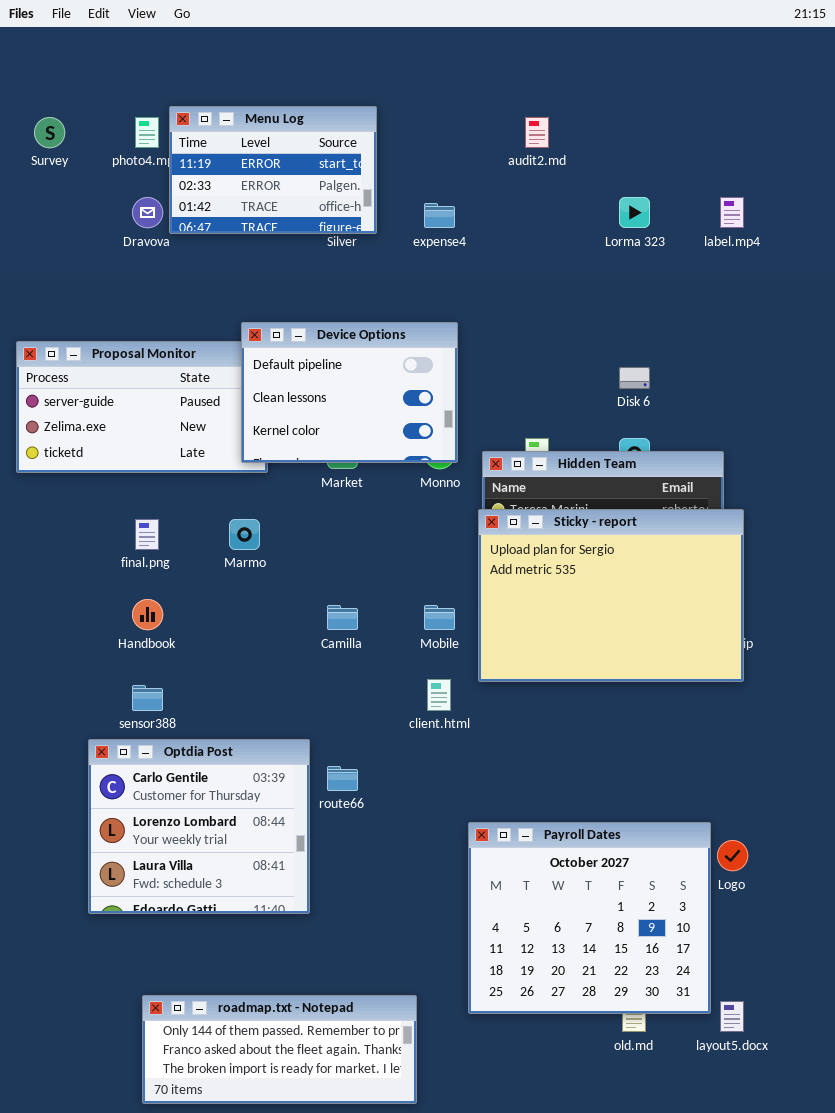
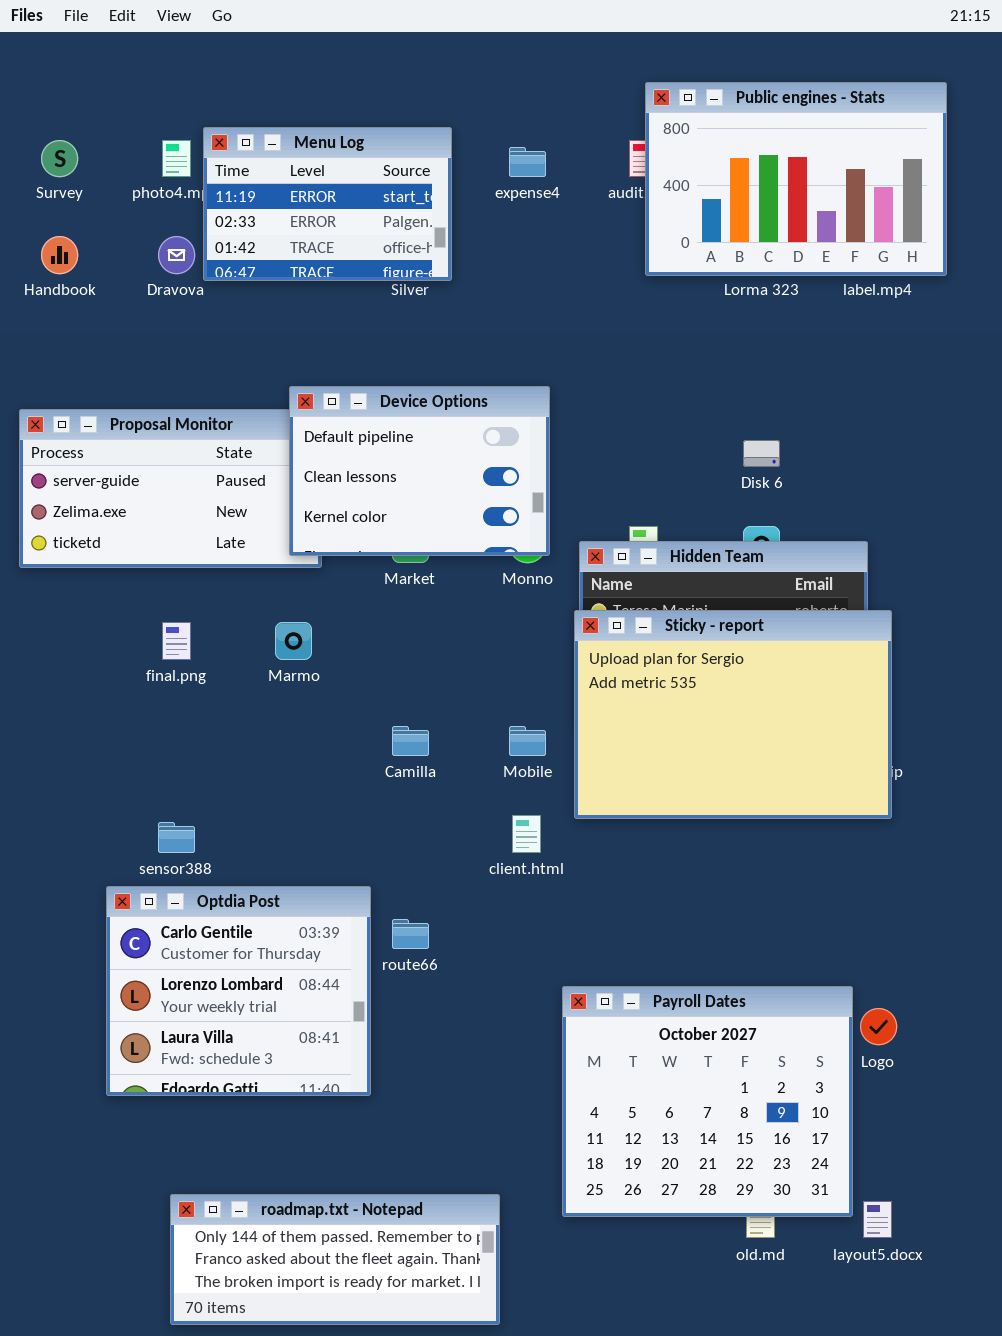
Public engines - Stats: none -> [645,82,947,276], opened
expense4: [424,203,455,228] -> [509,147,546,177], moved
Handbook: [132,599,163,630] -> [41,236,78,274], moved

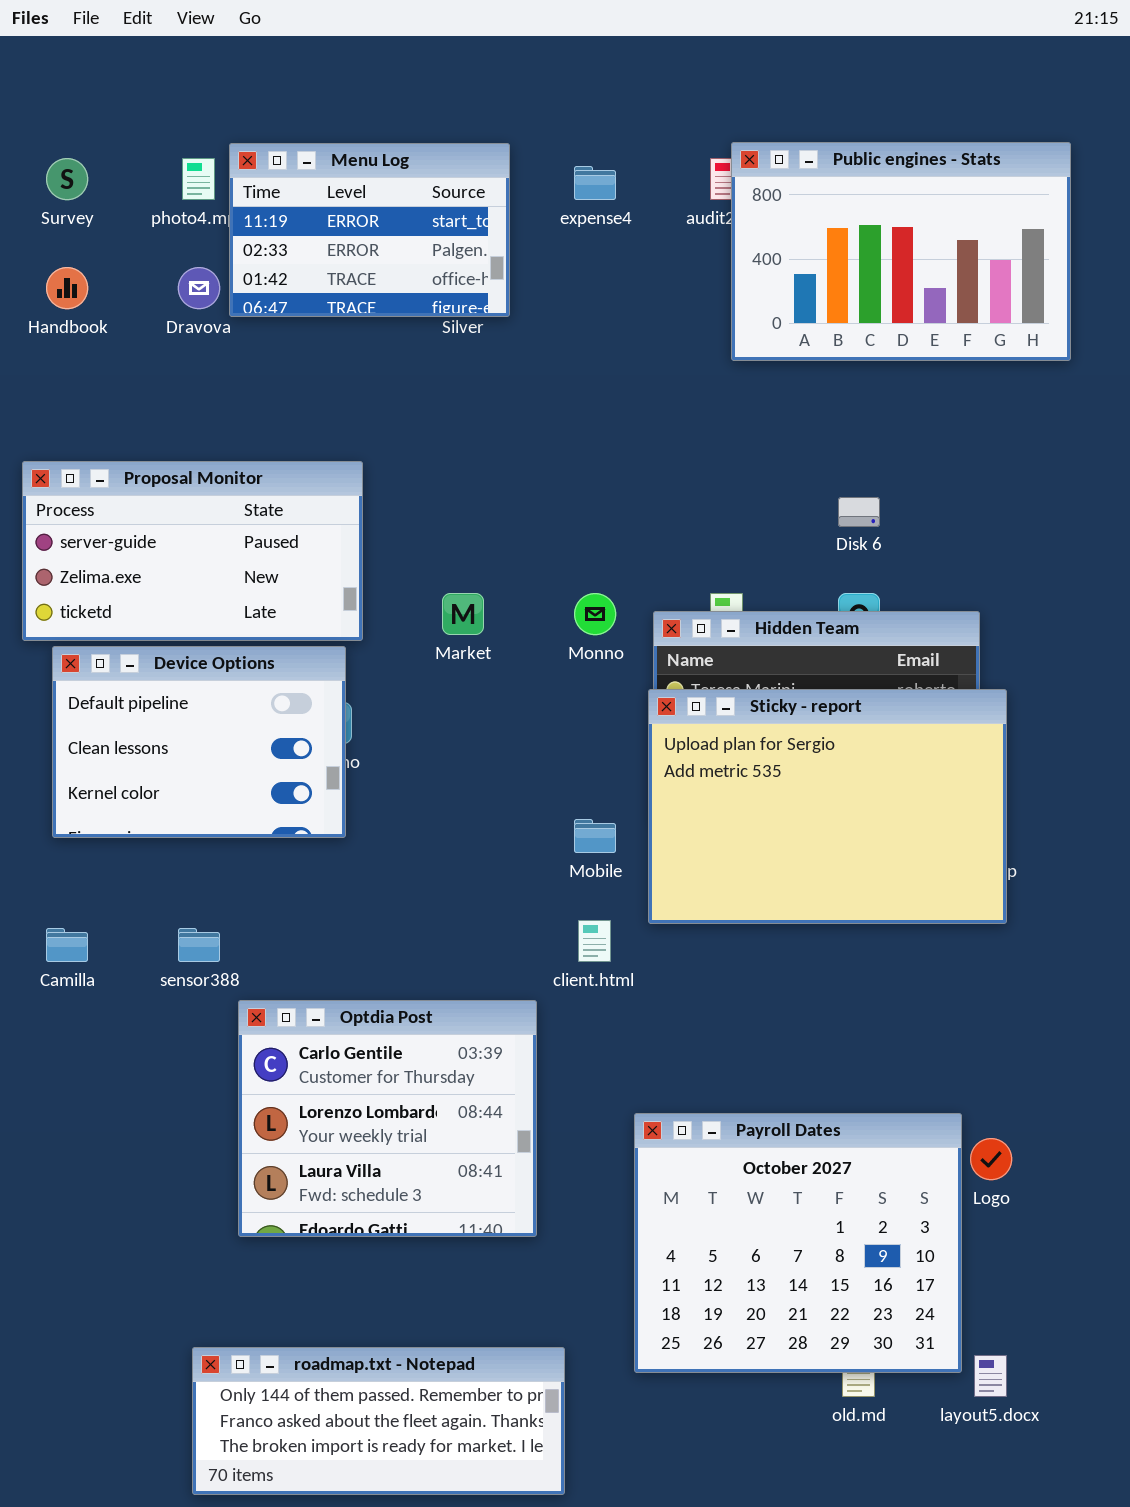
Public engines - Stats: [645,82,947,276] -> [731,142,1071,361], moved
Device Options: [289,386,550,556] -> [52,646,346,838], moved
Camilla: [392,726,429,756] -> [46,928,88,962], moved
Optdia Post: [106,886,371,1096] -> [238,1000,537,1237], moved

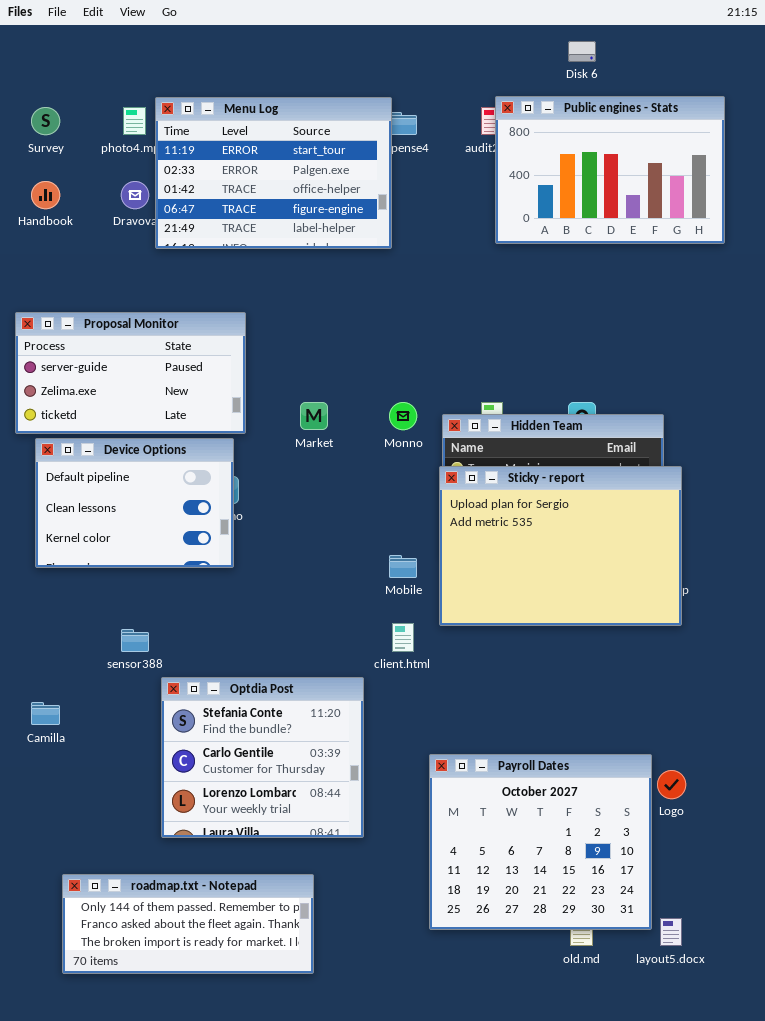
Menu Log: [229,143,510,317] -> [155,97,392,249], resized
Disk 6: [838,497,880,527] -> [568,41,596,62], moved
Camilla: [46,928,88,962] -> [31,702,60,725], moved
Optdia Post: [238,1000,537,1237] -> [161,677,364,838], scrolled up 1 row
roadmap.txt - Notepad: [192,1347,565,1495] -> [62,874,314,974], moved

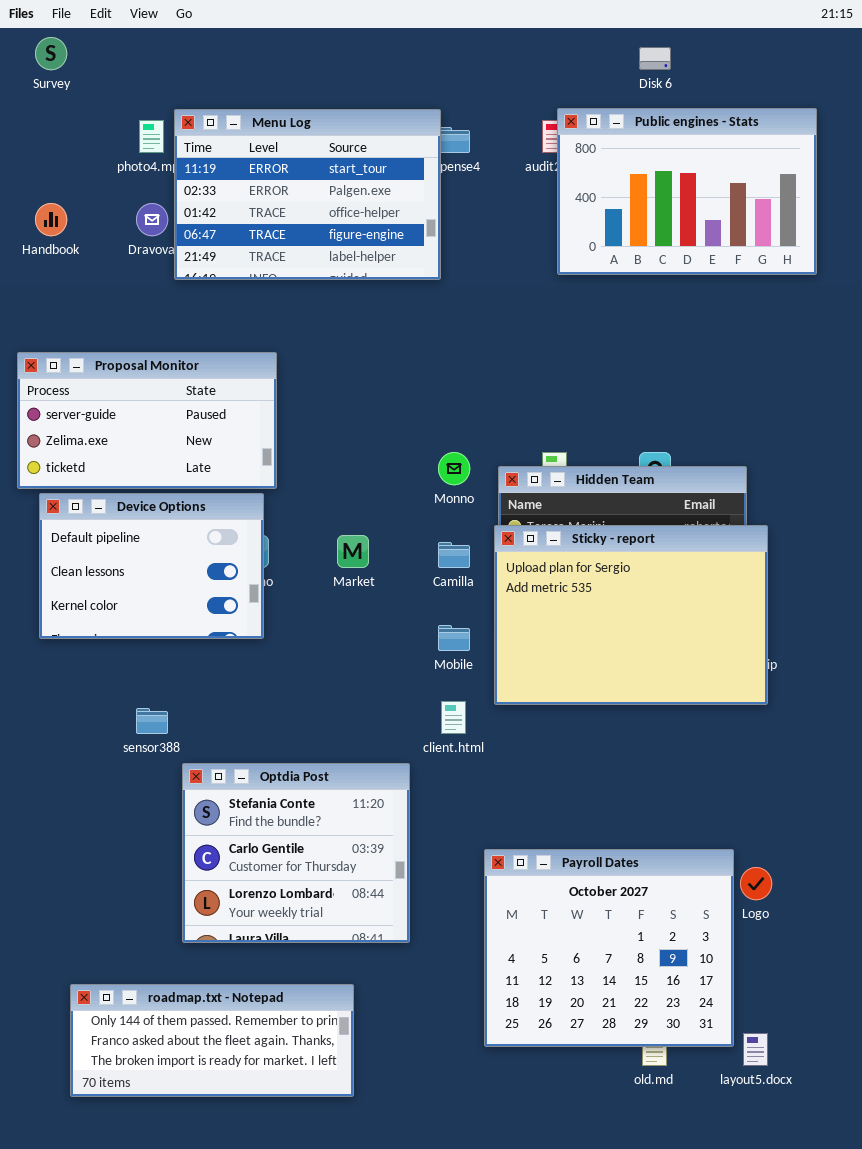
Survey: [31,107,60,135] -> [35,37,67,70], moved
Market: [300,402,328,430] -> [337,535,369,568], moved
Camilla: [31,702,60,725] -> [438,542,470,568], moved

